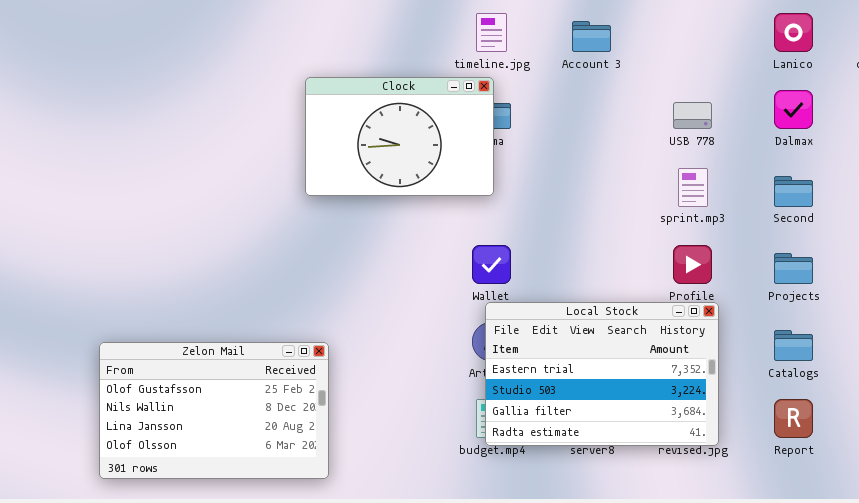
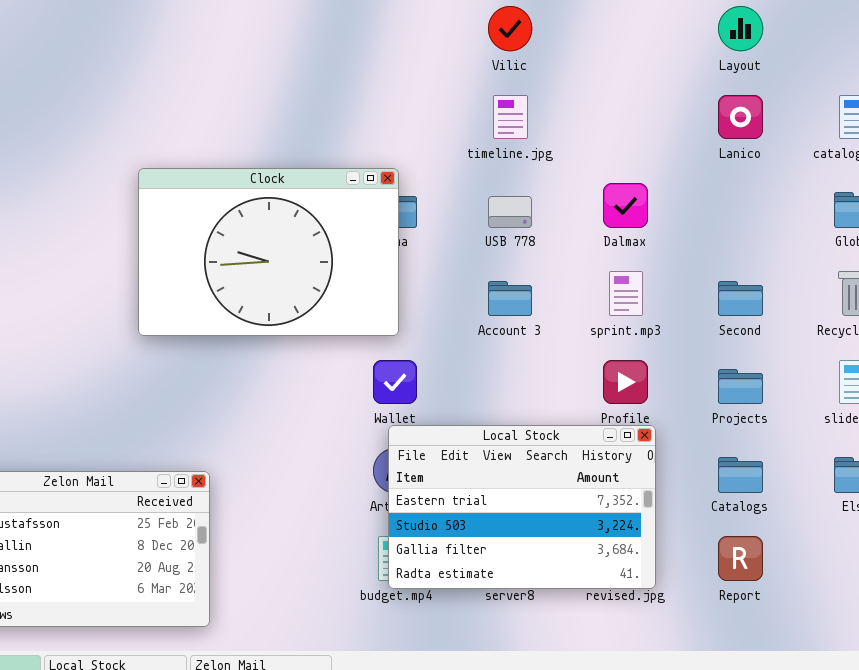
timeline.jpg: [476,13,507,52] -> [493,95,528,139], moved
Account 3: [572,21,611,52] -> [488,281,532,316], moved
Clock: [305,77,494,196] -> [138,168,399,336], resized
Dalmax: [774,90,813,129] -> [603,183,648,228], moved
USB 778: [673,102,712,129] -> [488,196,532,228], moved

